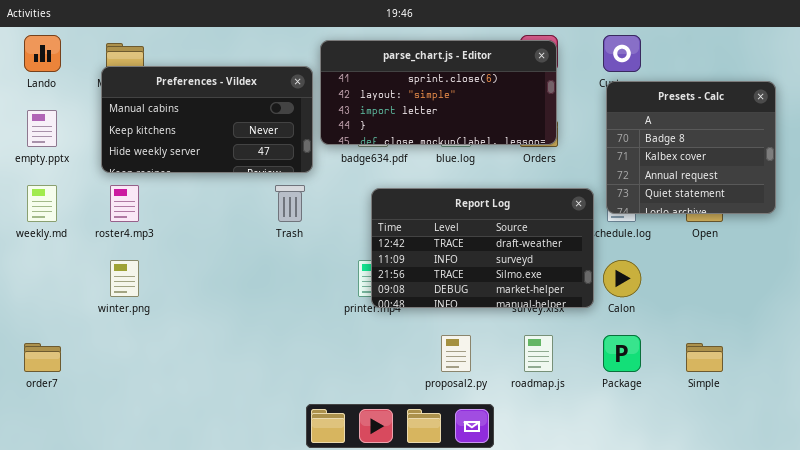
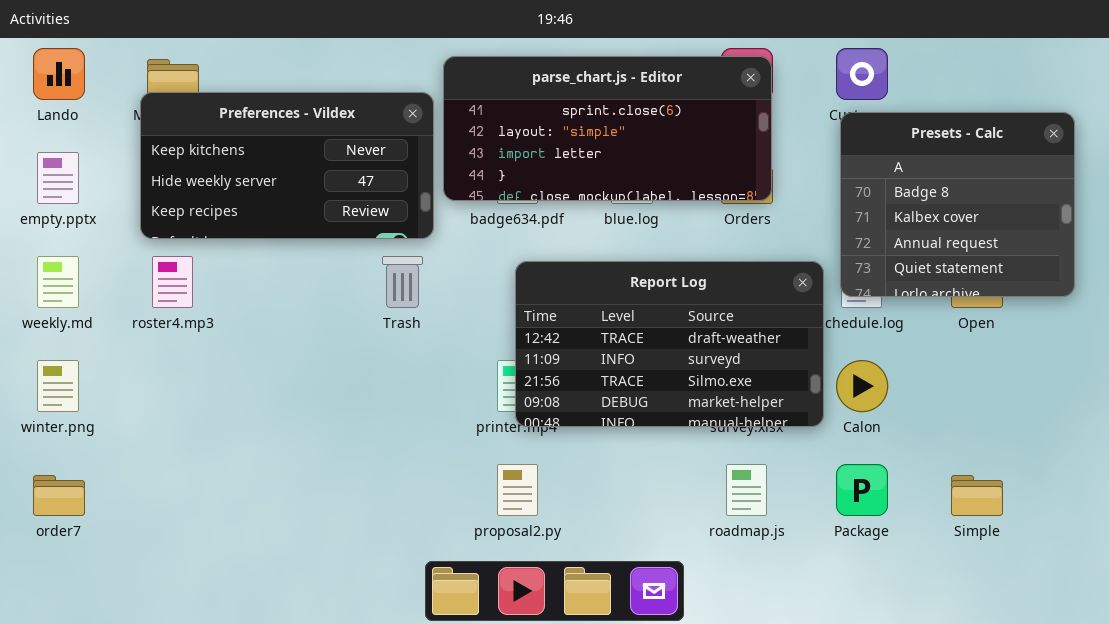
Preferences - Vildex: [101,66,313,173] -> [140,92,434,239], scrolled down 1 row
winter.png: [110,260,139,297] -> [37,360,79,412], moved
proposal2.py: [441,335,471,372] -> [497,464,538,516], moved

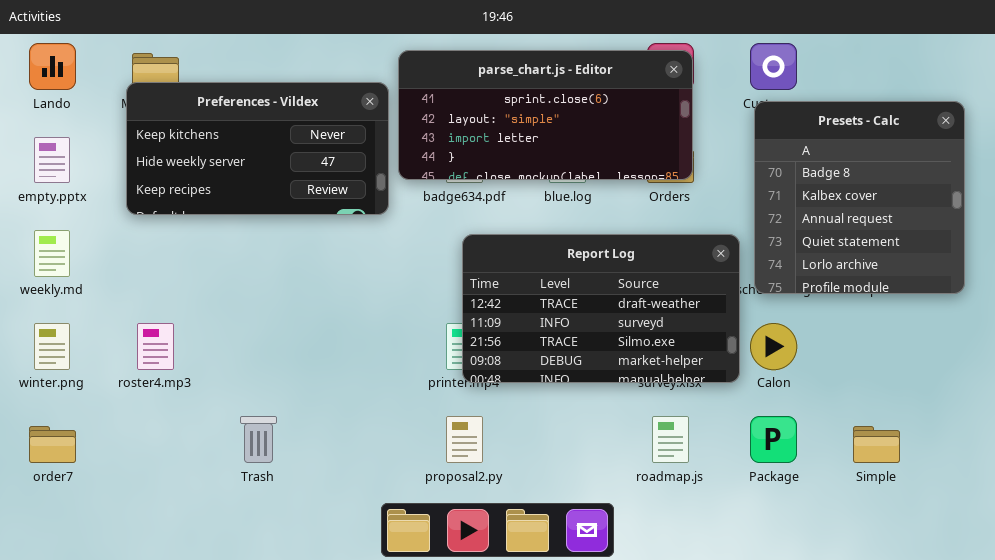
Presets - Calc: [840,112,1075,297] -> [754,101,965,294], resized
roster4.mp3: [152,256,193,308] -> [137,323,174,370], moved
Trash: [382,256,423,308] -> [240,416,277,463], moved

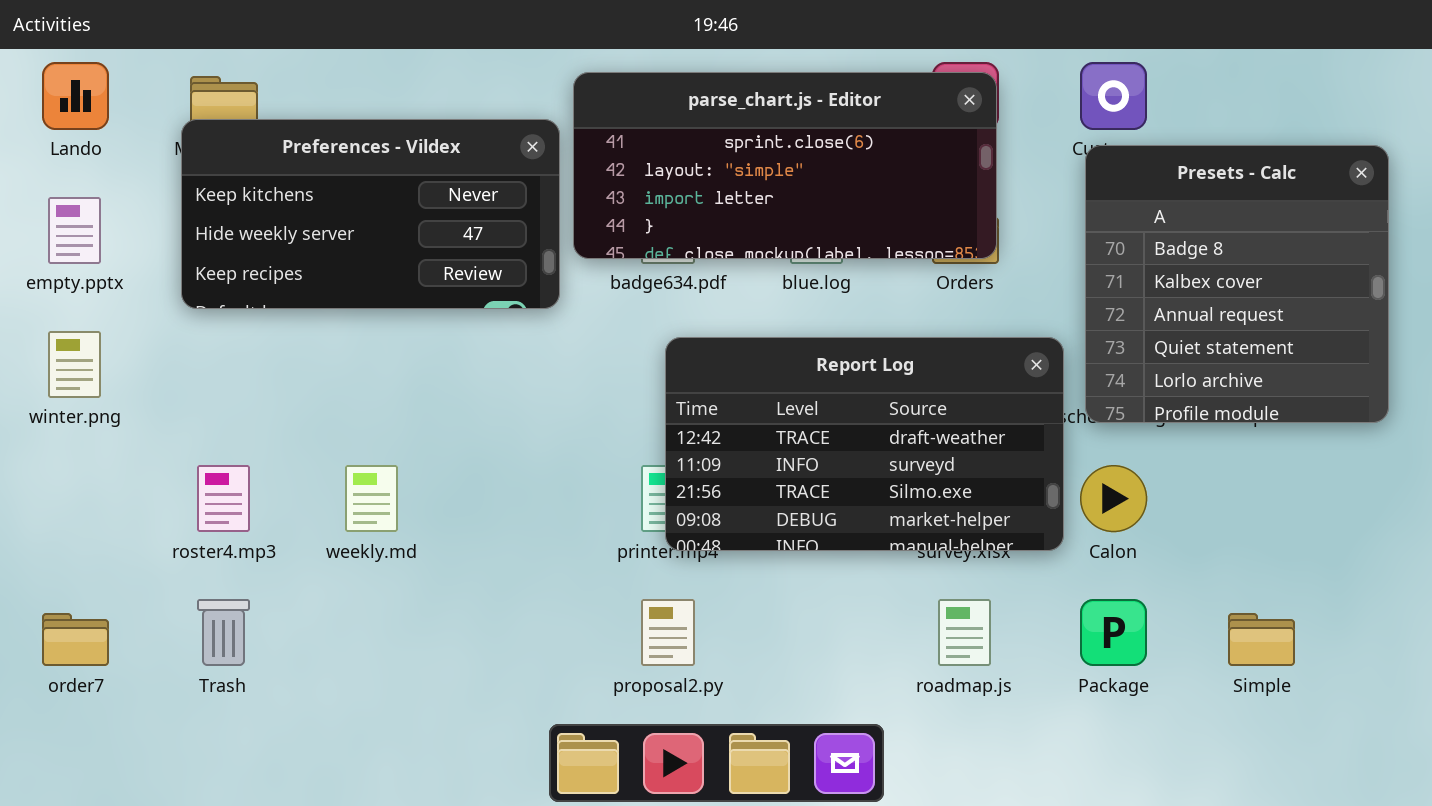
weekly.md: [34,230,70,277] -> [345,465,398,532], moved
winter.png: [34,323,70,370] -> [48,331,101,398], moved
Trash: [240,416,277,463] -> [197,599,250,666], moved

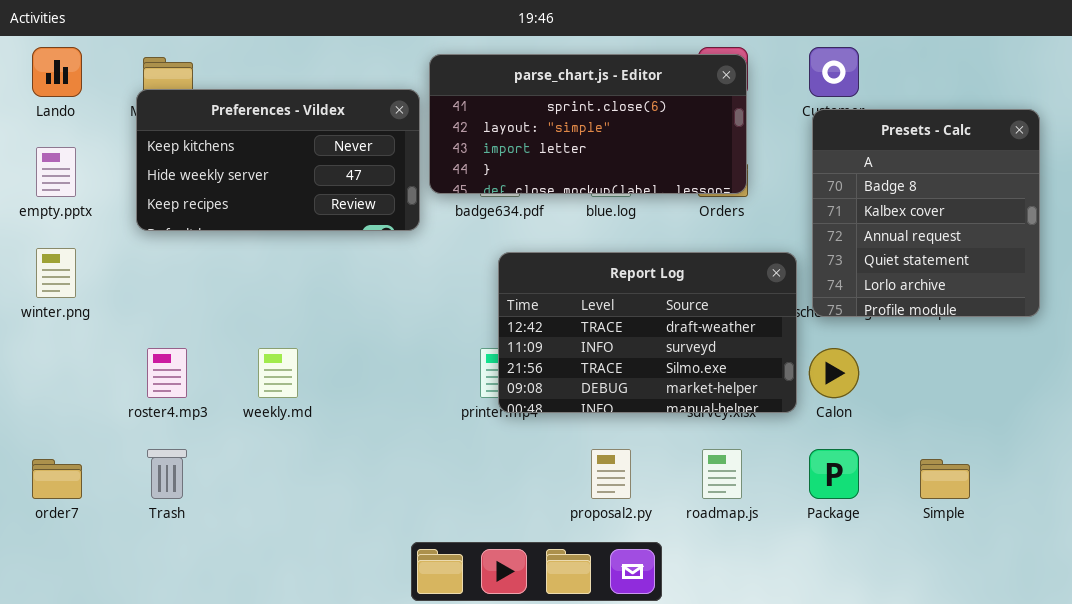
proposal2.py: [641,599,695,666] -> [591,449,631,499], moved

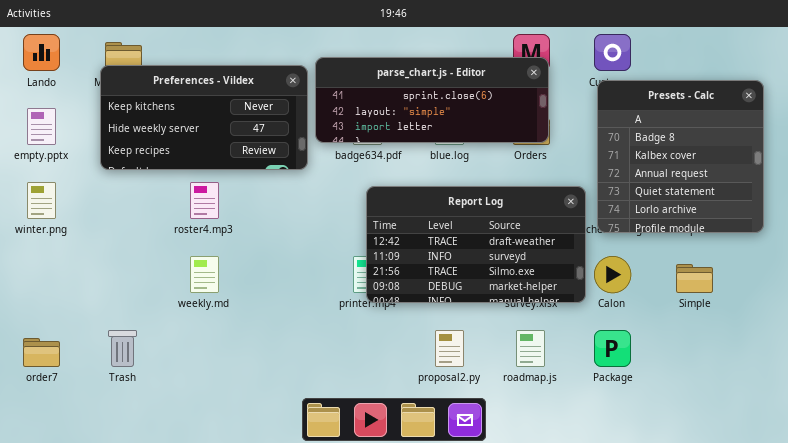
parse_chart.js - Editor: [429,54,747,194] -> [315,57,549,143], resized
roster4.mp3: [147,348,187,398] -> [190,182,219,219], moved
Simple: [920,459,970,499] -> [676,264,713,293], moved

